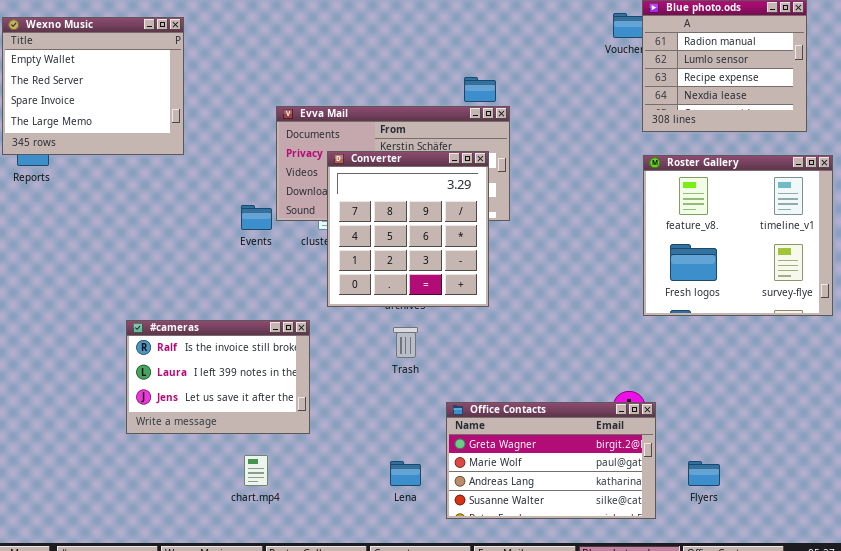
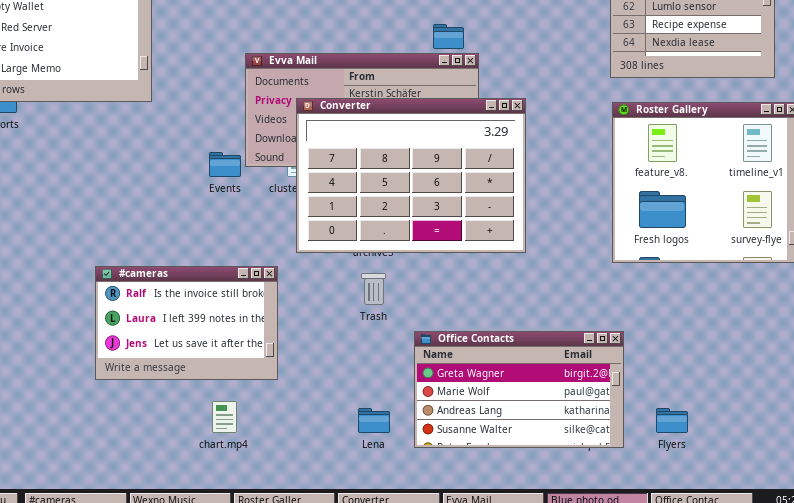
Converter: [327,151,489,307] -> [296,98,526,253], resized
Office Contacts: [446,402,656,519] -> [414,331,624,448], moved

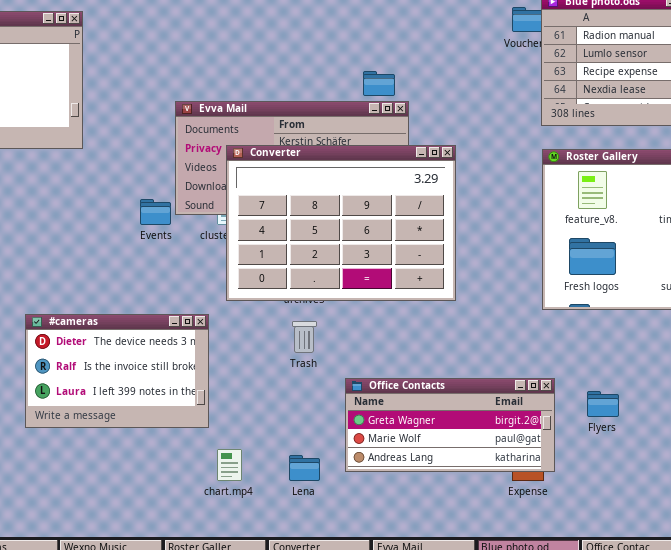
#cameras: [95,266,278,380] -> [25,314,209,428], scrolled up 1 row
Office Contacts: [414,331,624,448] -> [345,378,555,472], resized
chart.mp4: [212,401,237,433] -> [217,449,242,481], moved
Flyers: [656,408,688,433] -> [587,391,619,417], moved

